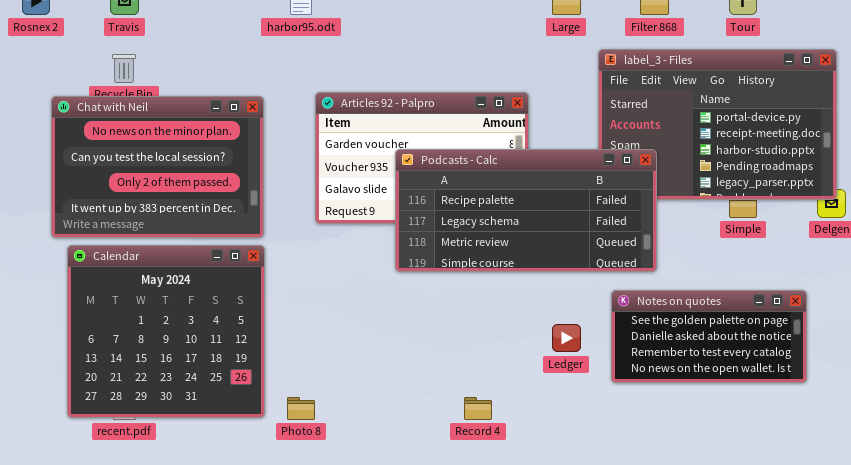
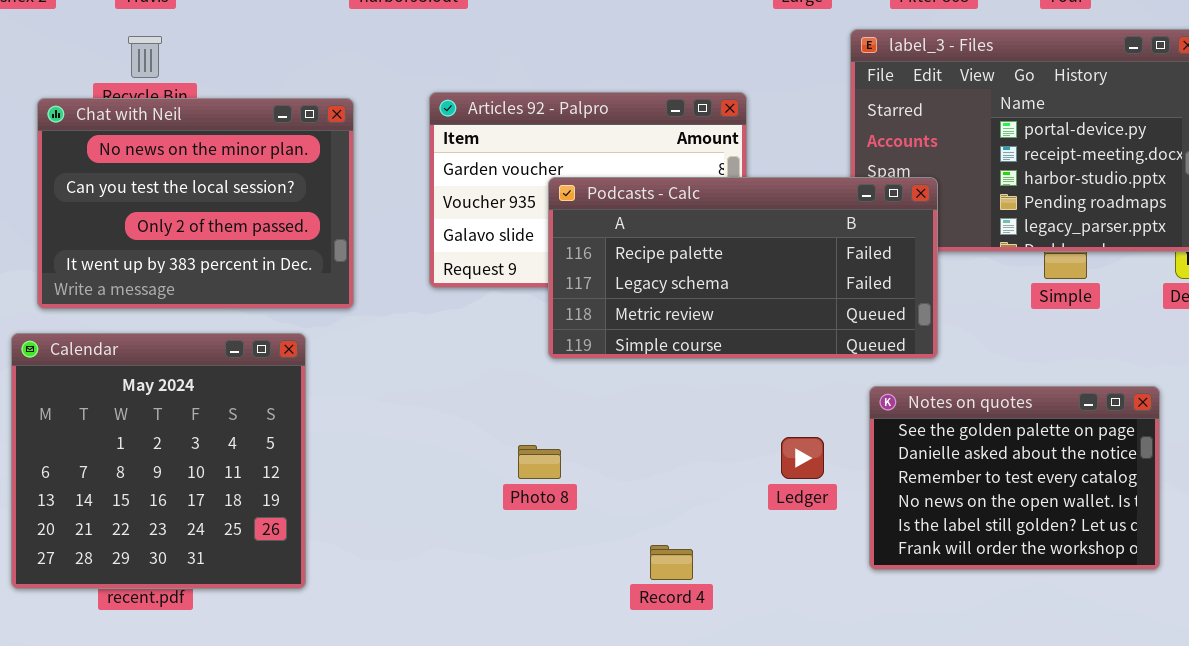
Calendar: [67,245,265,418] -> [11,333,306,589], moved
Notes on quotes: [611,290,807,383] -> [869,386,1160,570], resized
Photo 8: [287,397,315,420] -> [518,445,561,479], moved

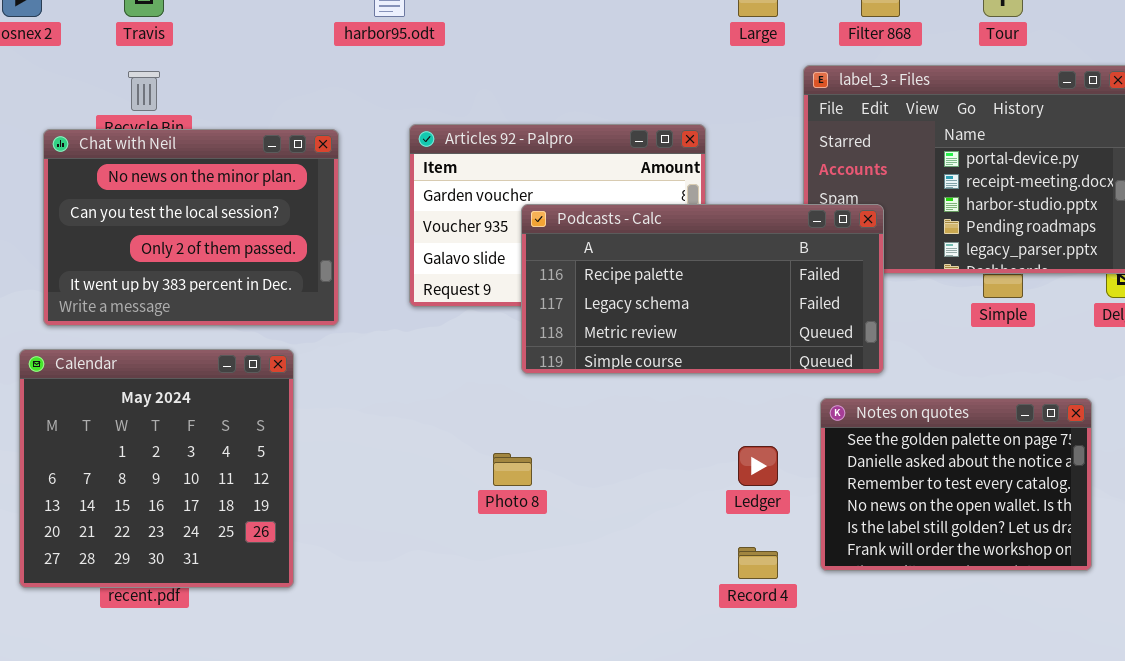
Record 4: [650,545,693,580] -> [738,547,778,579], moved

